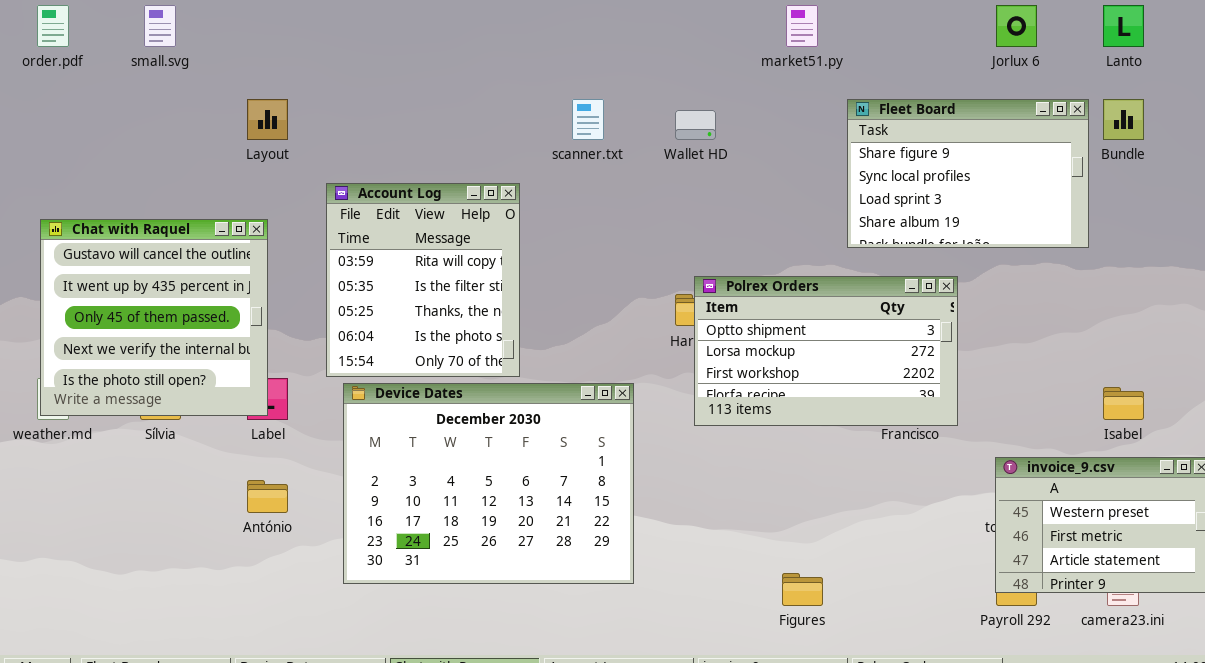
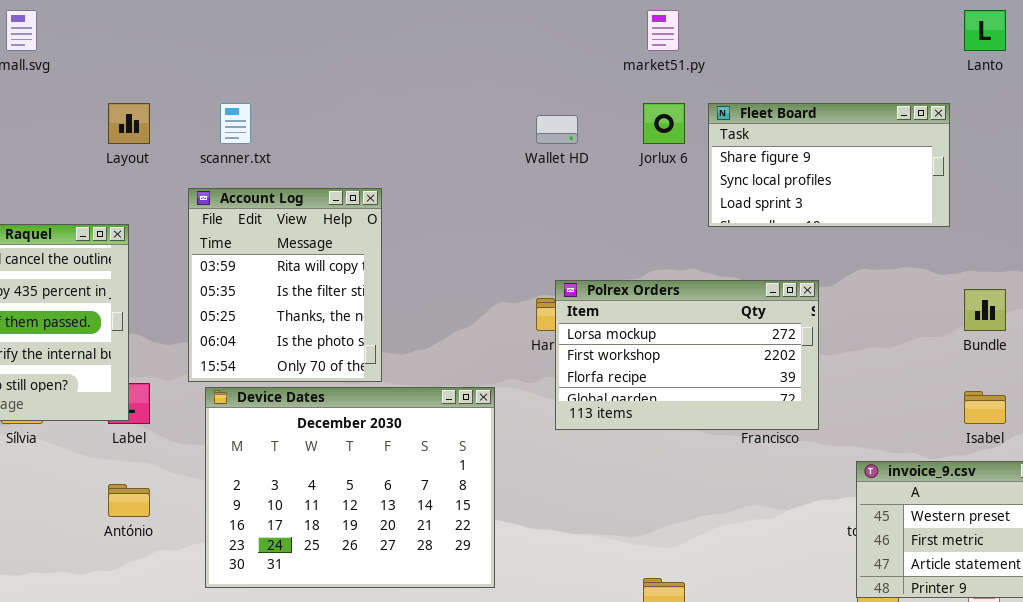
Jorlux 6: [996,5,1037,47] -> [643,103,685,144], moved
scanner.txt: [572,99,604,140] -> [220,103,251,144], moved
Fleet Board: [847,99,1089,248] -> [708,103,950,227], resized
Bundle: [1103,99,1144,140] -> [964,289,1006,331], moved
Polrex Orders: [694,276,958,426] -> [555,280,819,430], scrolled down 1 row

